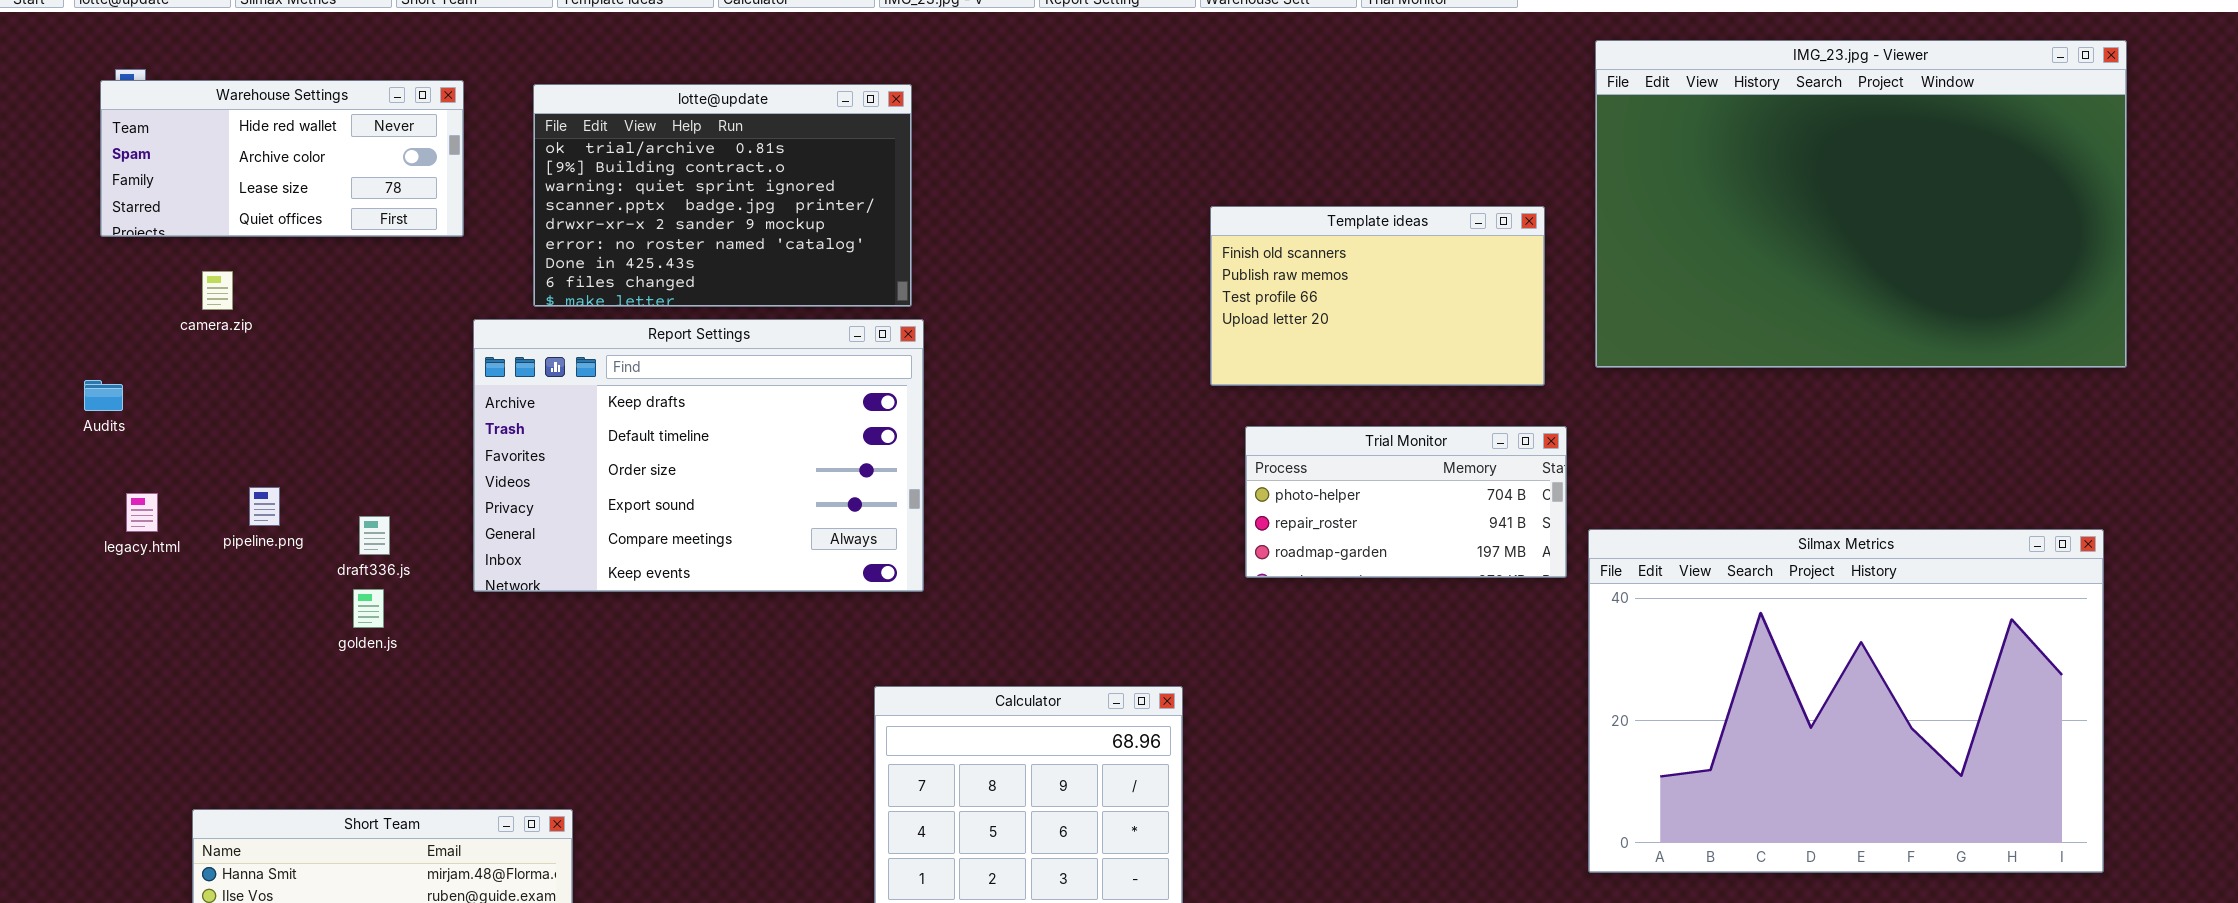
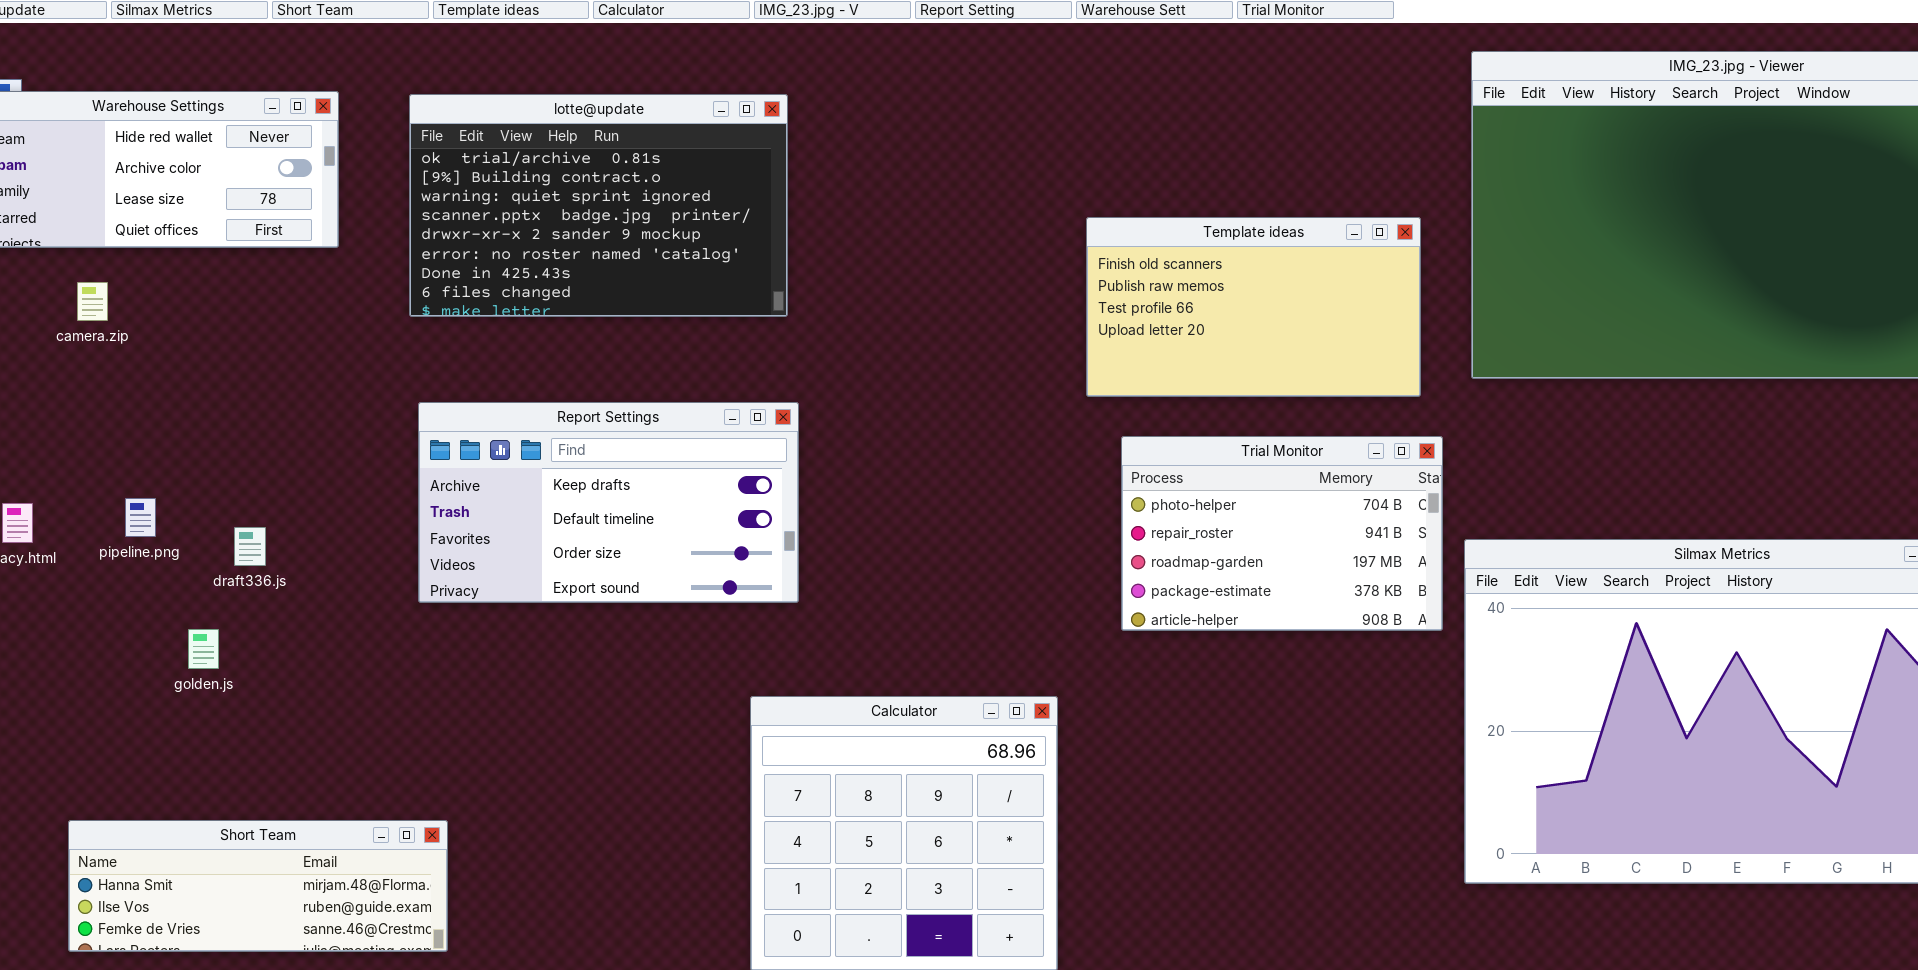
Report Settings: [473,319,924,592] -> [418,402,799,603], resized
Trial Monitor: [1245,426,1567,578] -> [1121,436,1443,631], resized
golden.js: [353,589,384,628] -> [188,629,219,669], moved

